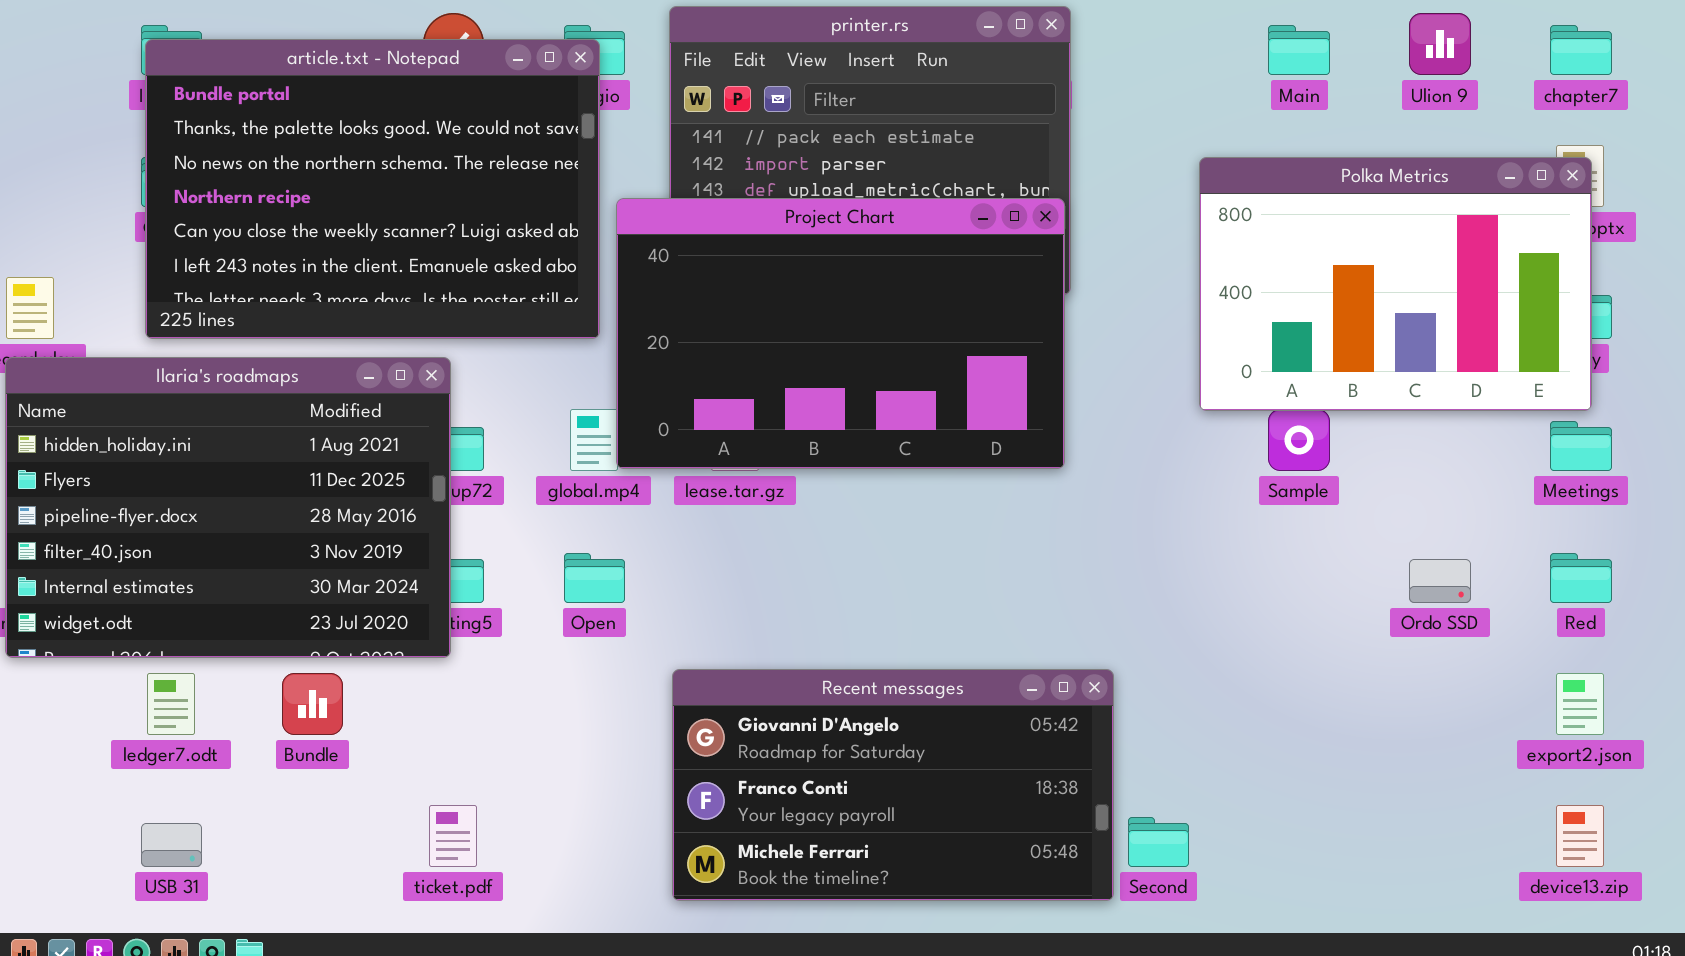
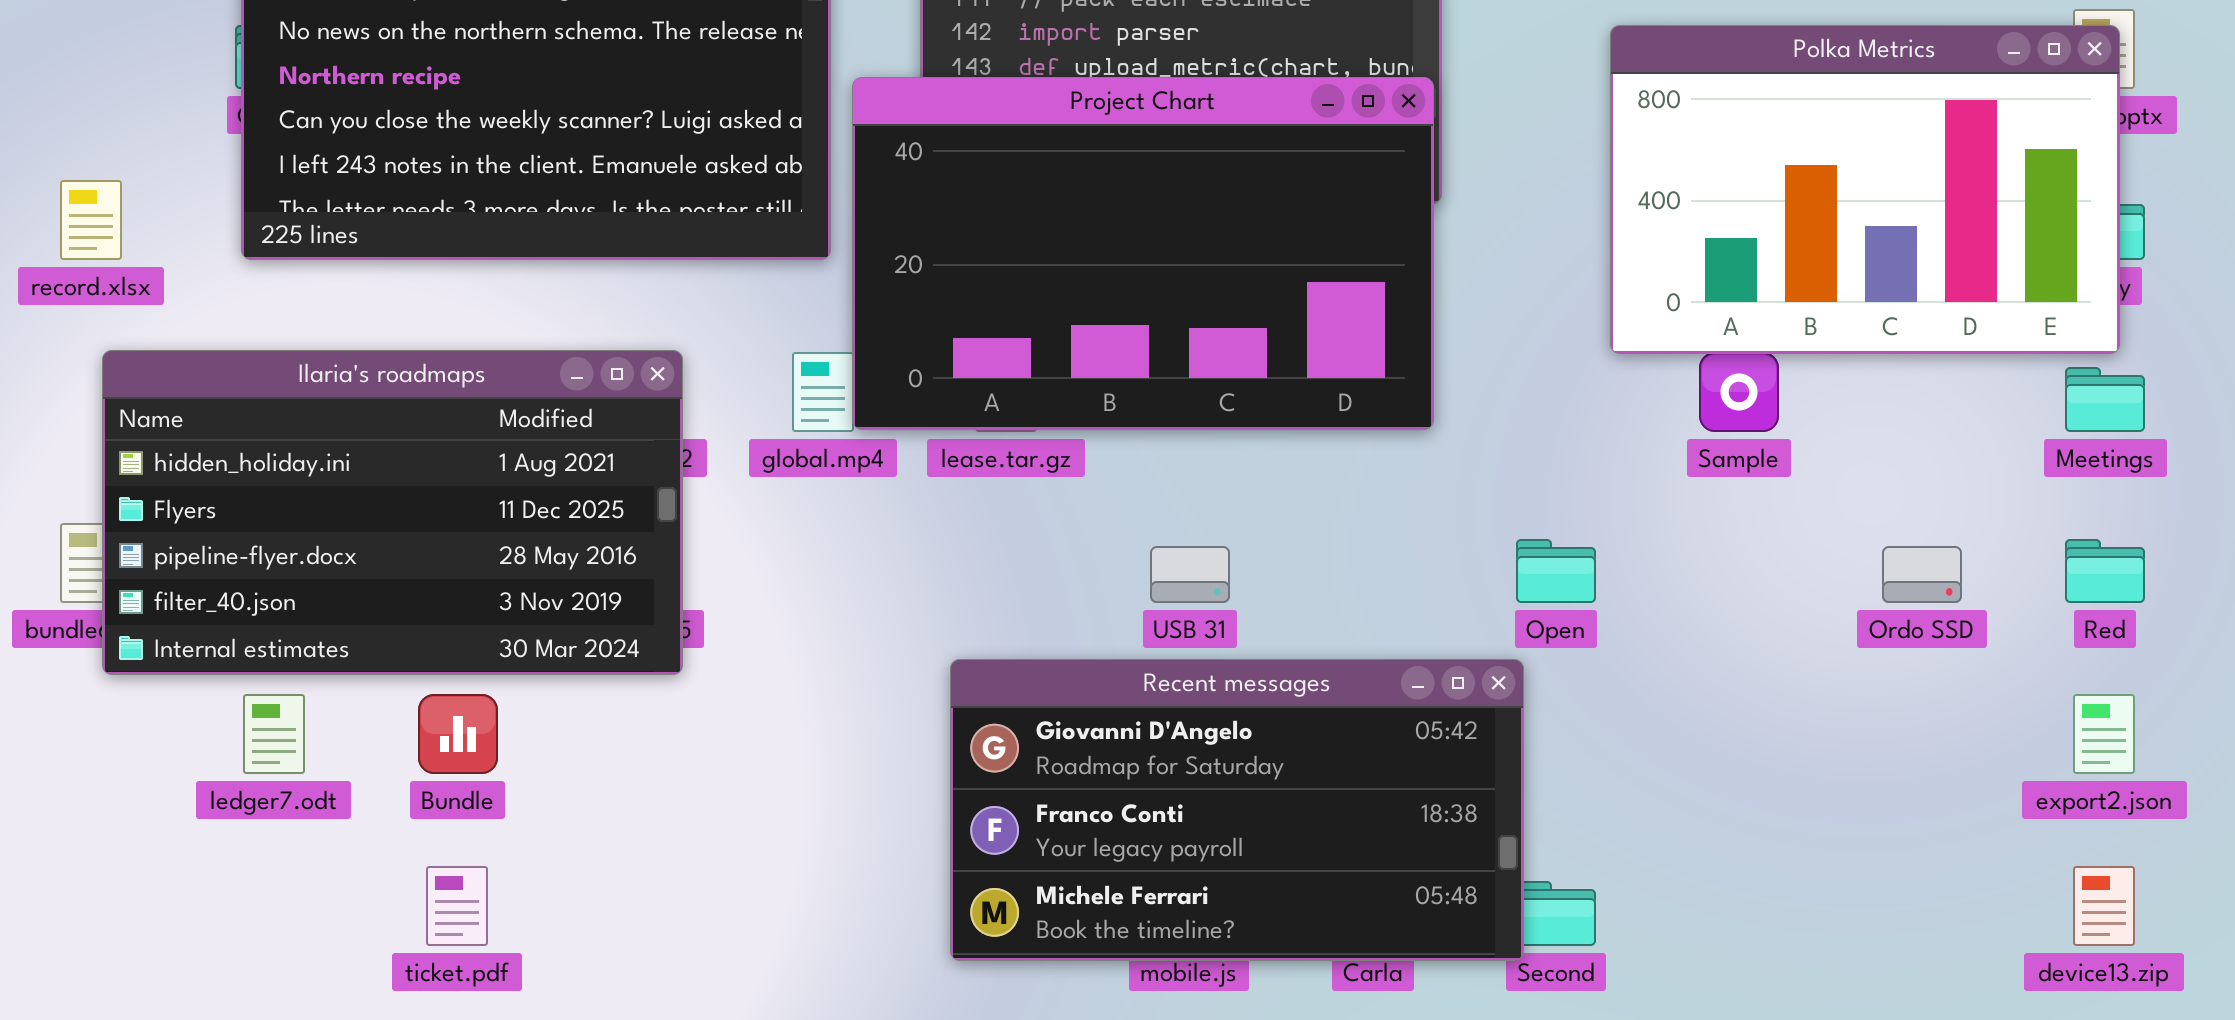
Ilaria's roadmaps: [5,357,451,658] -> [102,350,683,675], moved, resized
Open: [564,553,625,603] -> [1516,539,1596,603], moved
Recent messages: [672,669,1114,901] -> [950,659,1524,961], moved
ticket.pdf: [429,805,477,867] -> [426,866,488,946], moved
USB 31: [141,823,202,867] -> [1150,546,1230,603], moved

